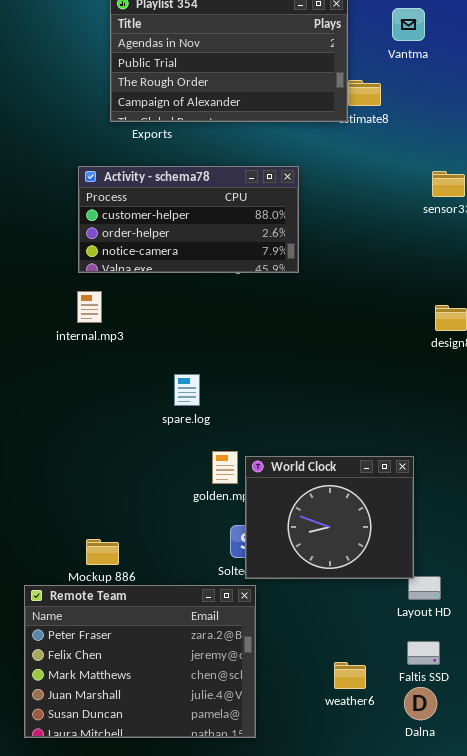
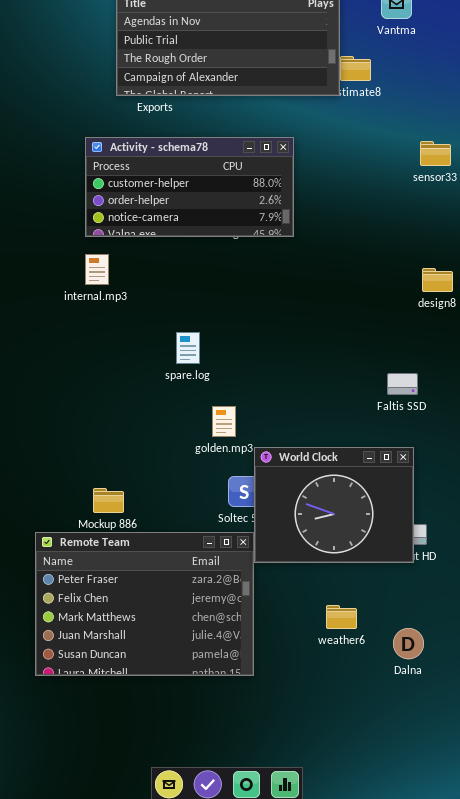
World Clock: [245,456,414,579] -> [254,447,414,563], moved
Faltis SSD: [407,641,440,665] -> [387,373,418,395], moved

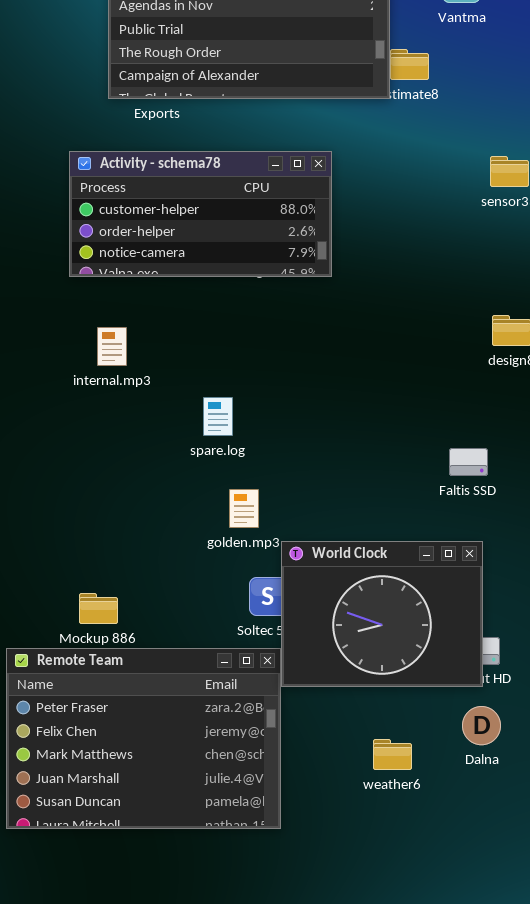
internal.mp3: [85,254,109,285] -> [97,327,127,366], moved
spare.log: [176,332,200,364] -> [203,397,233,436], moved
Dalna: [393,628,424,659] -> [462,706,501,745], moved

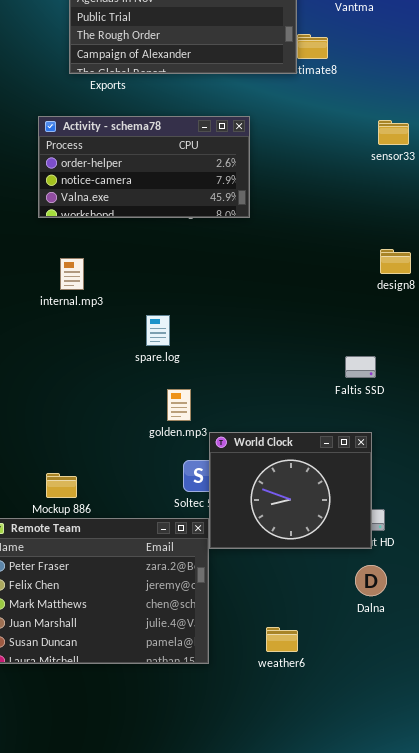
Activity - schema78: [69,151,332,277] -> [38,116,250,218], scrolled down 1 row
weather6: [373,739,412,770] -> [266,627,298,652], moved

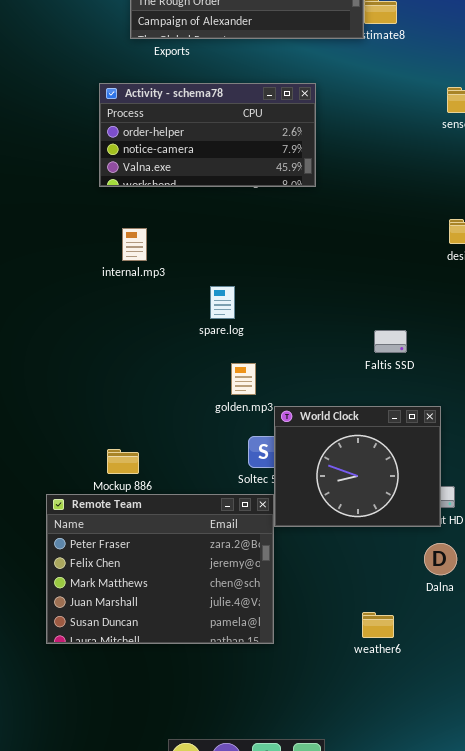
Faltis SSD: [345,356,376,378] -> [374,330,407,353], moved
weather6: [266,627,298,652] -> [362,612,394,638], moved

